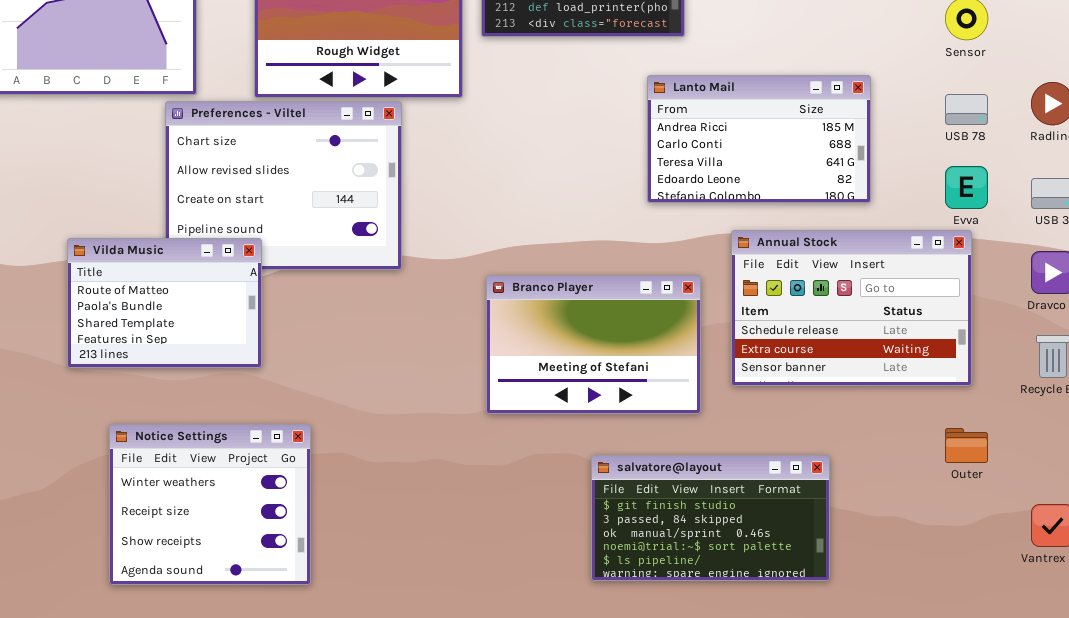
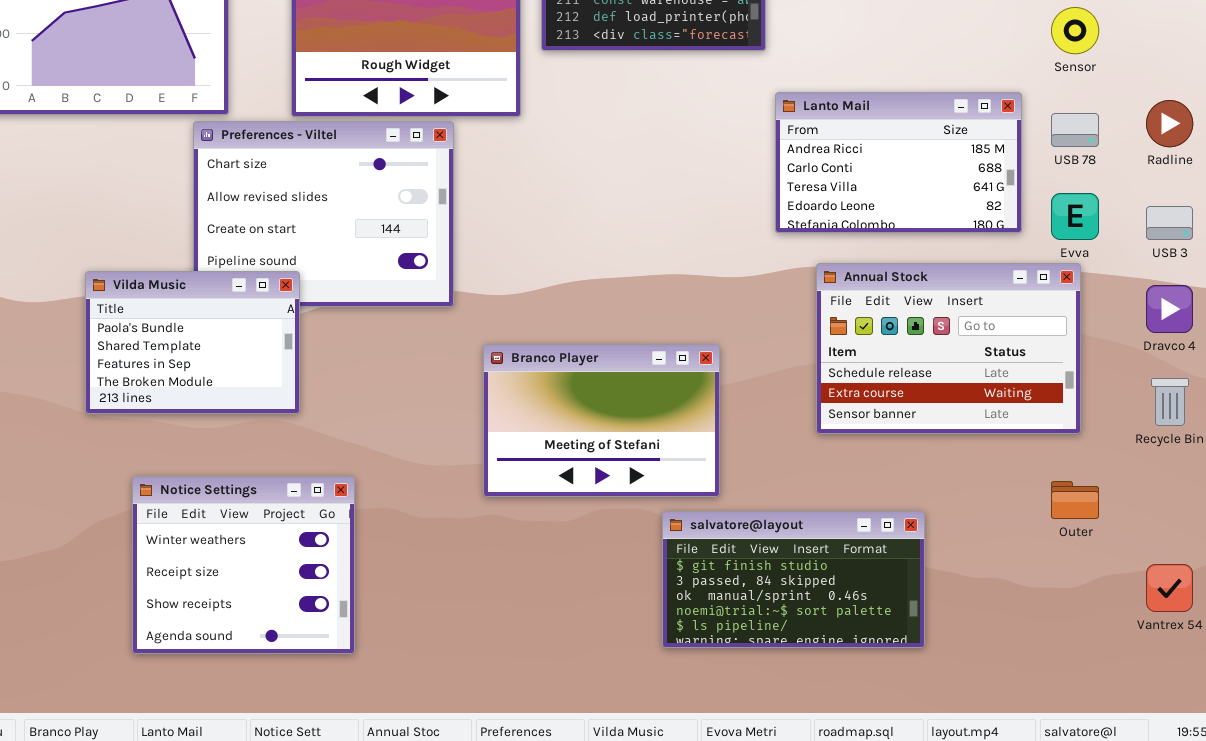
Lanto Mail: [647,75,871,203] -> [775,92,1022,233], moved
Vilda Music: [67,238,262,368] -> [85,271,300,414], scrolled down 1 row
Branco Player: [486,275,701,414] -> [483,344,720,497], moved

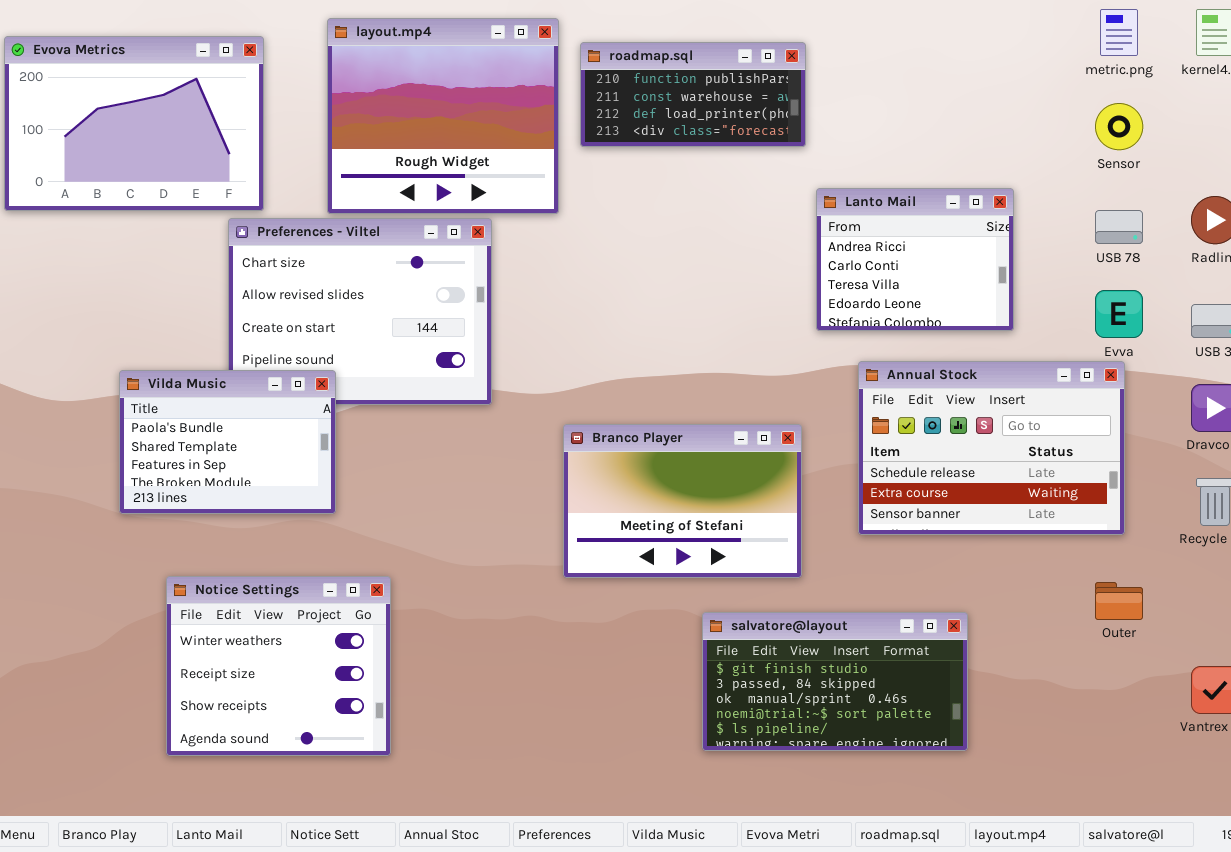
Lanto Mail: [775,92,1022,233] -> [816,188,1014,331], resized
Branco Player: [483,344,720,497] -> [563,424,802,578], moved

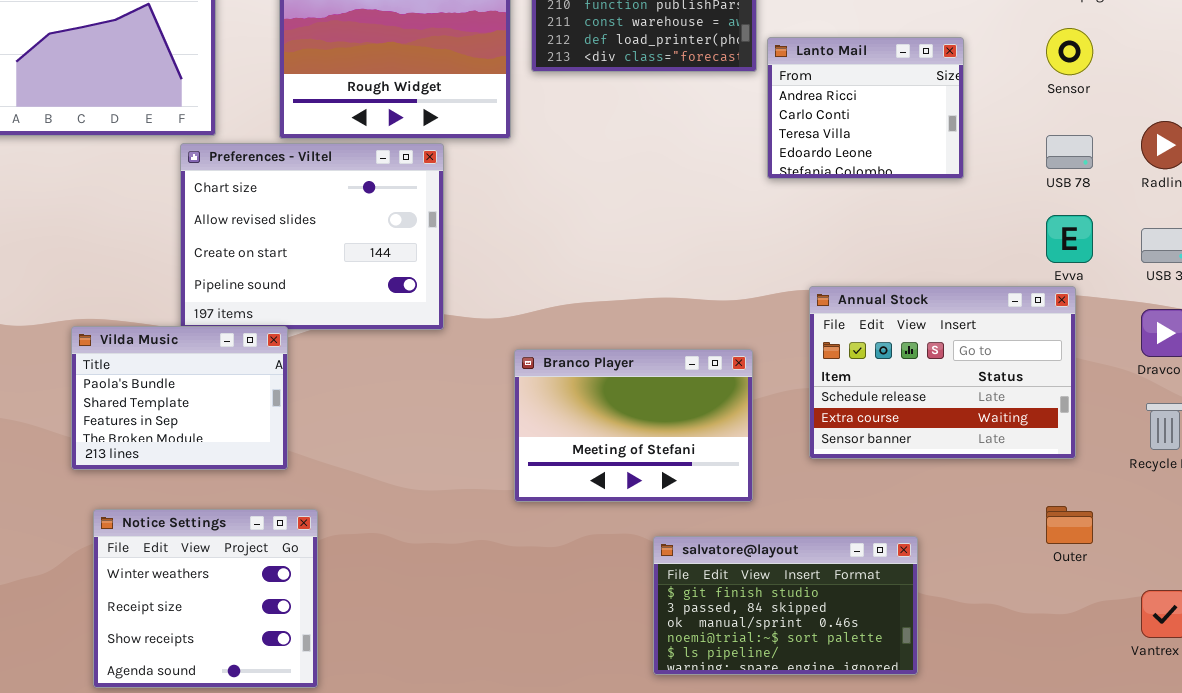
Lanto Mail: [816,188,1014,331] -> [767,37,964,179], moved
Vilda Music: [119,370,336,514] -> [71,326,288,470], moved
Notice Settings: [166,576,391,756] -> [93,509,318,688], moved

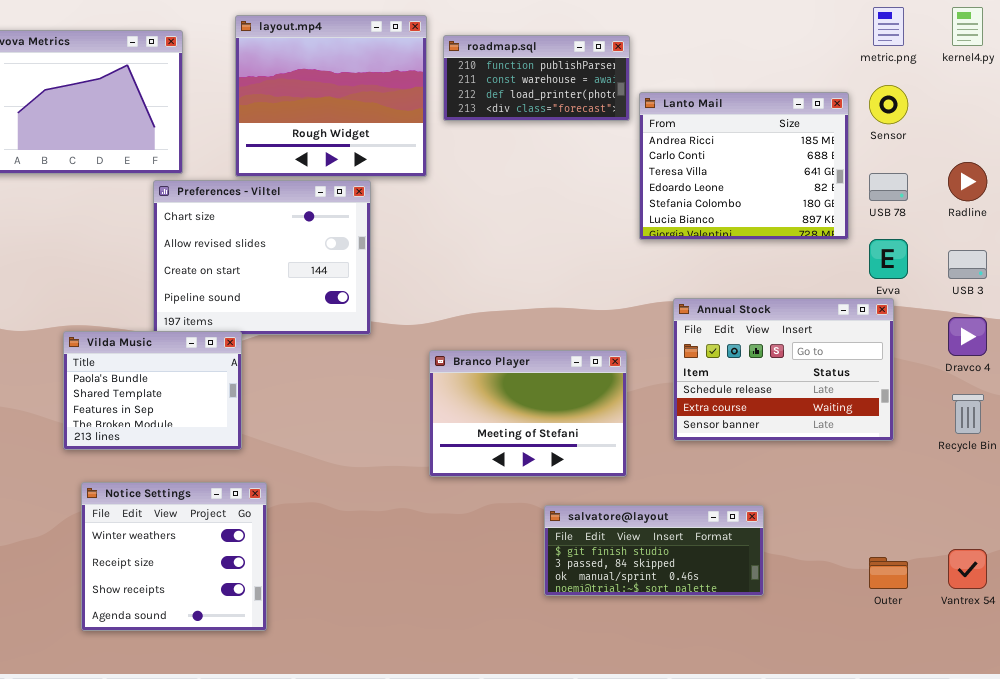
Lanto Mail: [767,37,964,179] -> [639,92,849,240], resized
Outer: [1046,506,1093,544] -> [869,557,908,589], moved
salvatore@layout: [653,536,918,675] -> [544,505,764,596], resized

